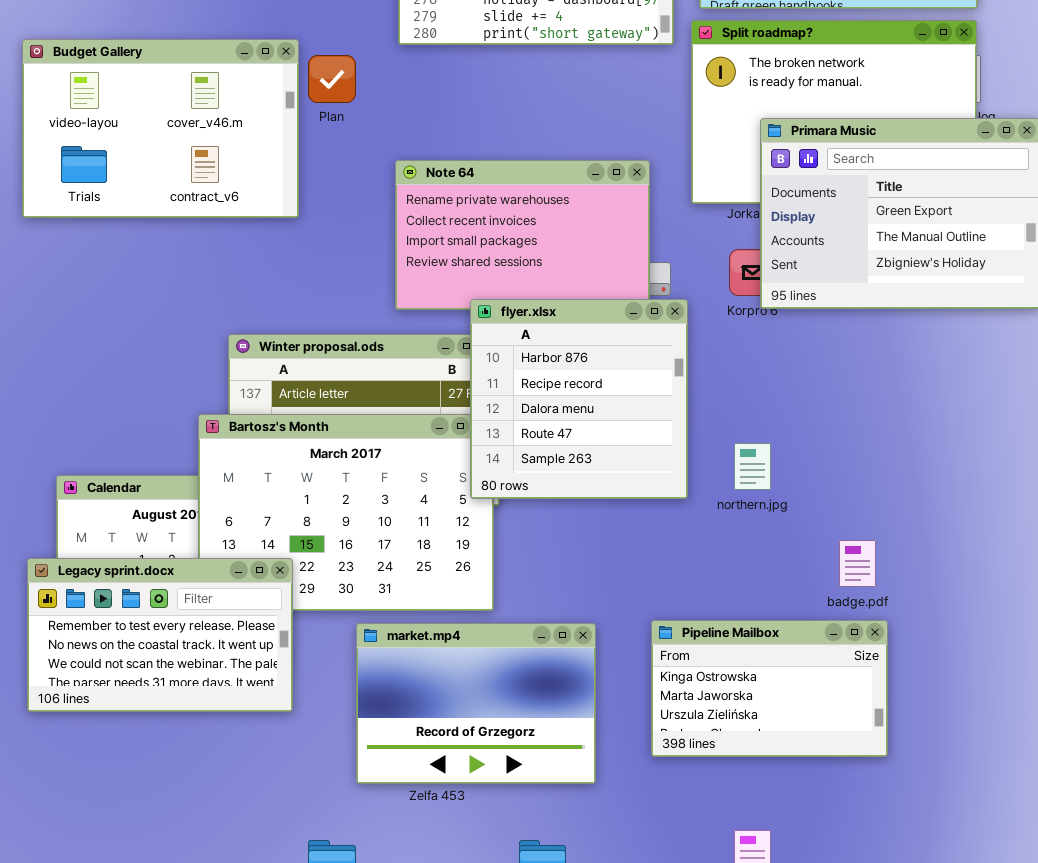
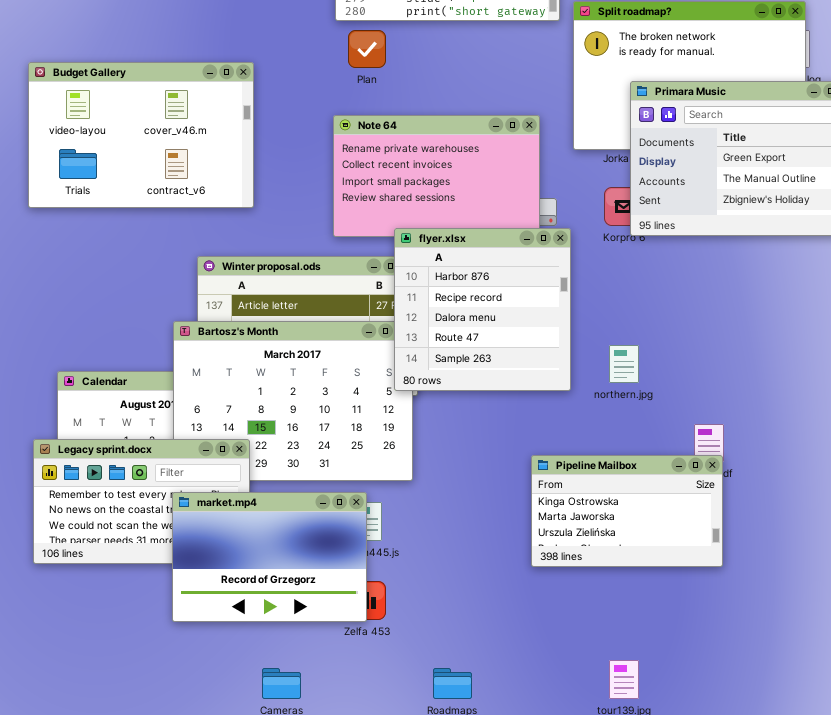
Budget Gallery: [22,39,299,218] -> [28,62,254,208], moved
Plan: [308,55,356,103] -> [348,30,386,68], moved
Pipeline Mailbox: [651,620,888,757] -> [531,455,723,567], moved
market.mp4: [356,623,596,784] -> [172,492,367,622], moved

